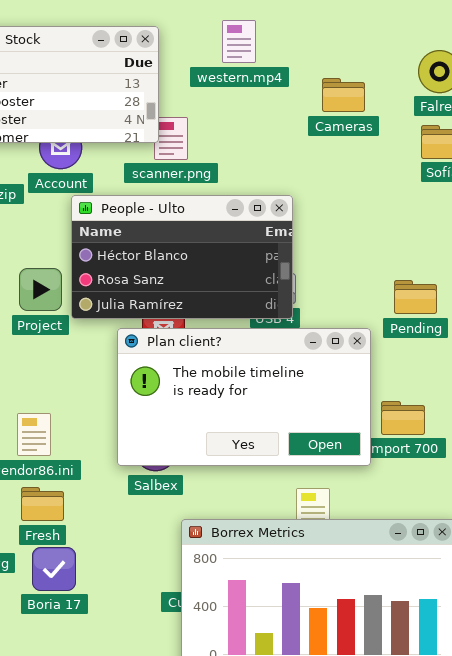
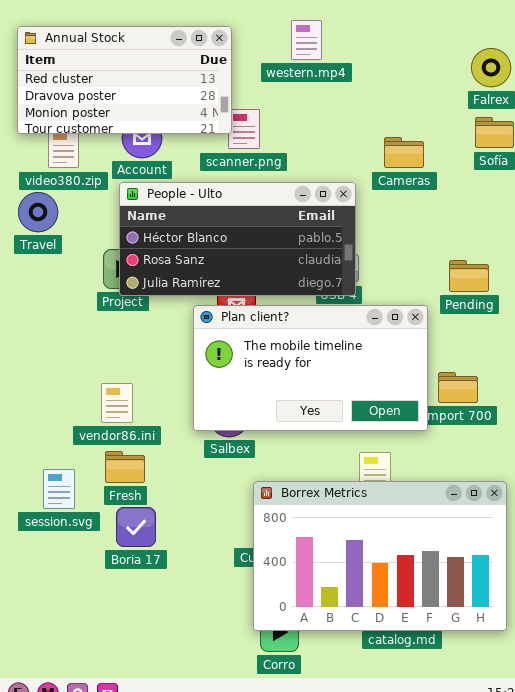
Cameras: [322,78,365,112] -> [384,137,424,168], moved
People - Ulto: [71,195,293,319] -> [119,182,356,296], resized

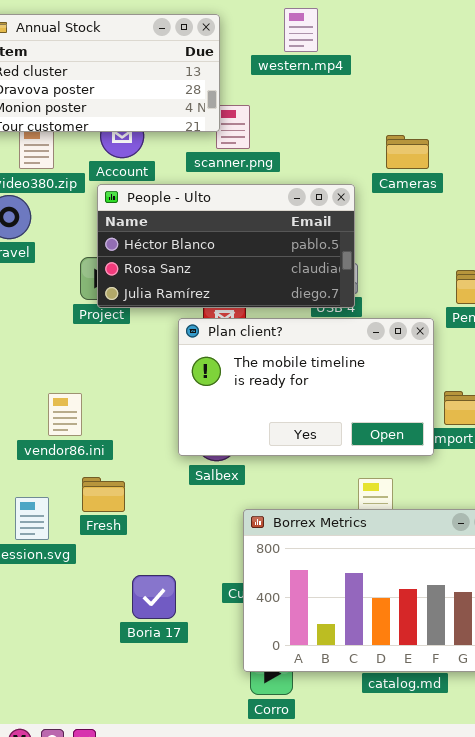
vendor86.ini: [101,383,133,423] -> [48,393,82,436], moved
Boria 17: [116,507,156,547] -> [132,575,176,619], moved

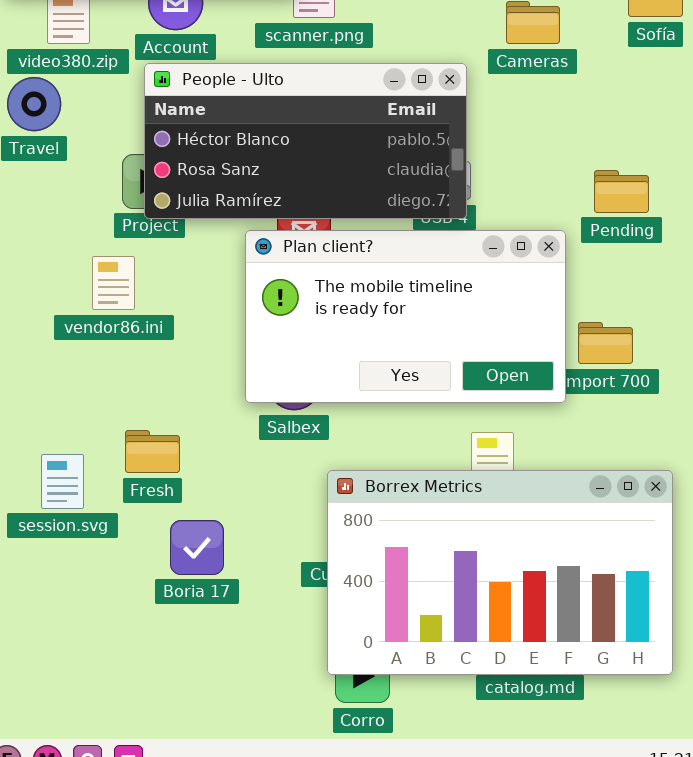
vendor86.ini: [48,393,82,436] -> [92,256,135,310], moved
Boria 17: [132,575,176,619] -> [170,520,224,575], moved

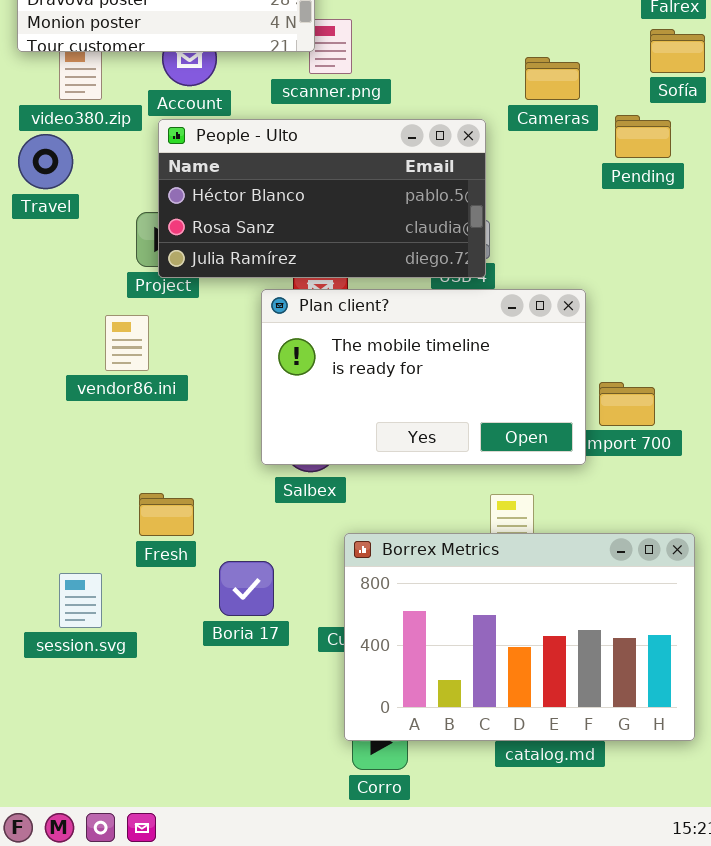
Pending: [594,170,649,213] -> [615,115,671,158], moved
session.svg: [41,454,84,509] -> [59,573,102,628], moved
Boria 17: [170,520,224,575] -> [219,561,274,616], moved

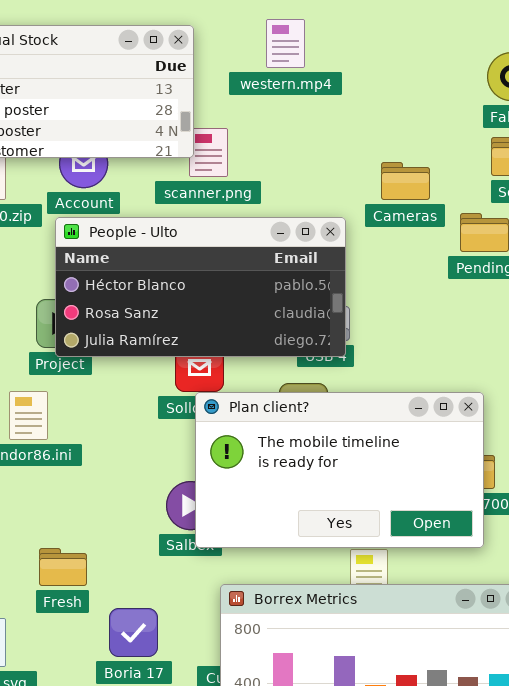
Plan client?: [261,289,586,465] -> [195,392,484,548], moved

